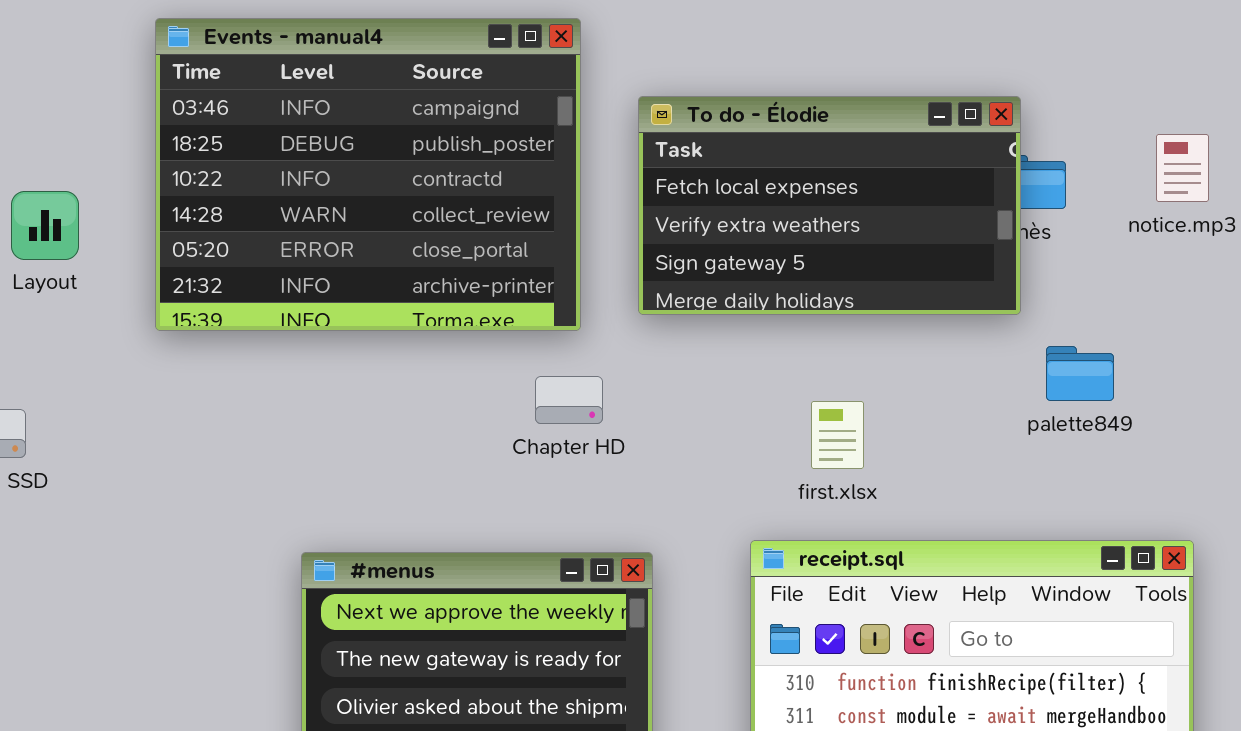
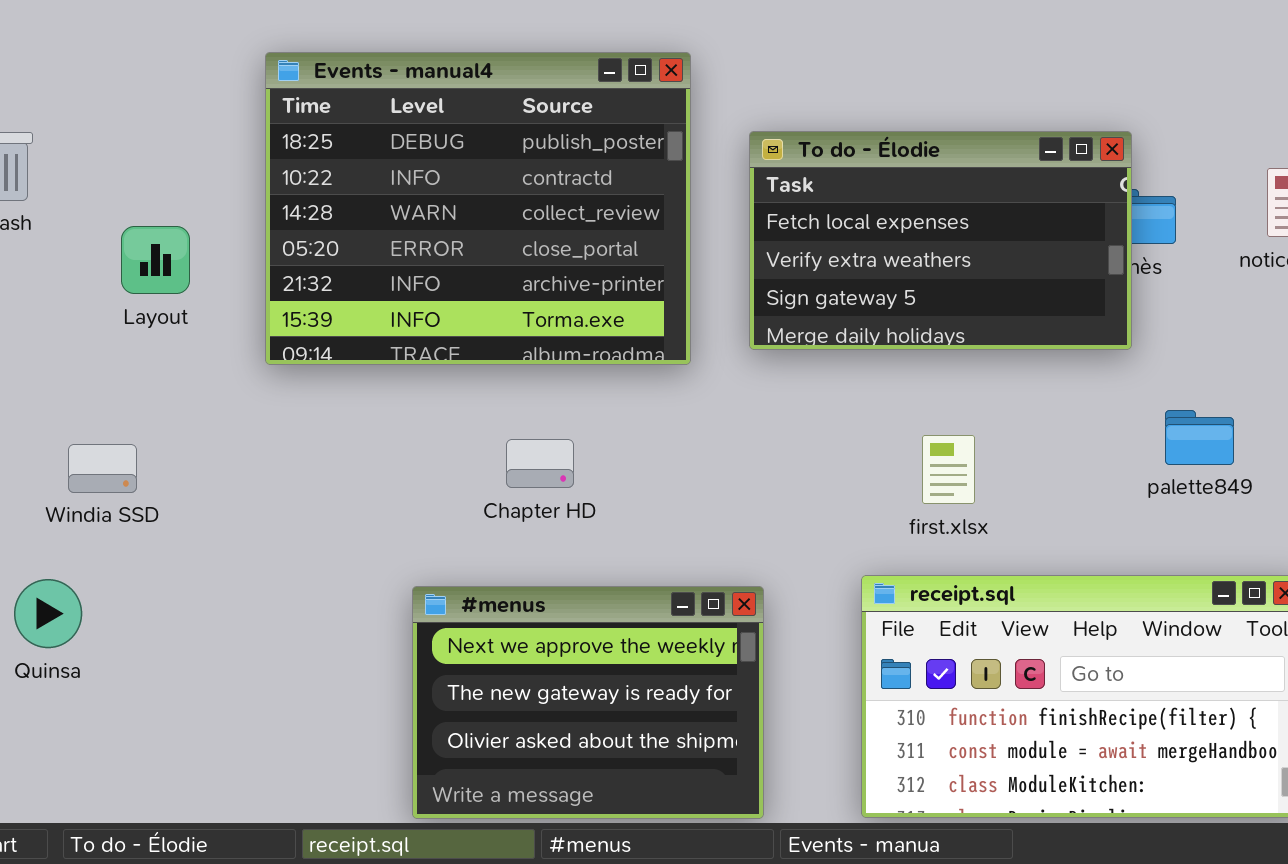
Events - manual4: [155,18,581,331] -> [265,52,691,365], scrolled down 1 row
palette849: [1046,346,1114,401] -> [1165,410,1234,465], moved
Chapter HD: [535,376,603,424] -> [506,439,574,488], moved

